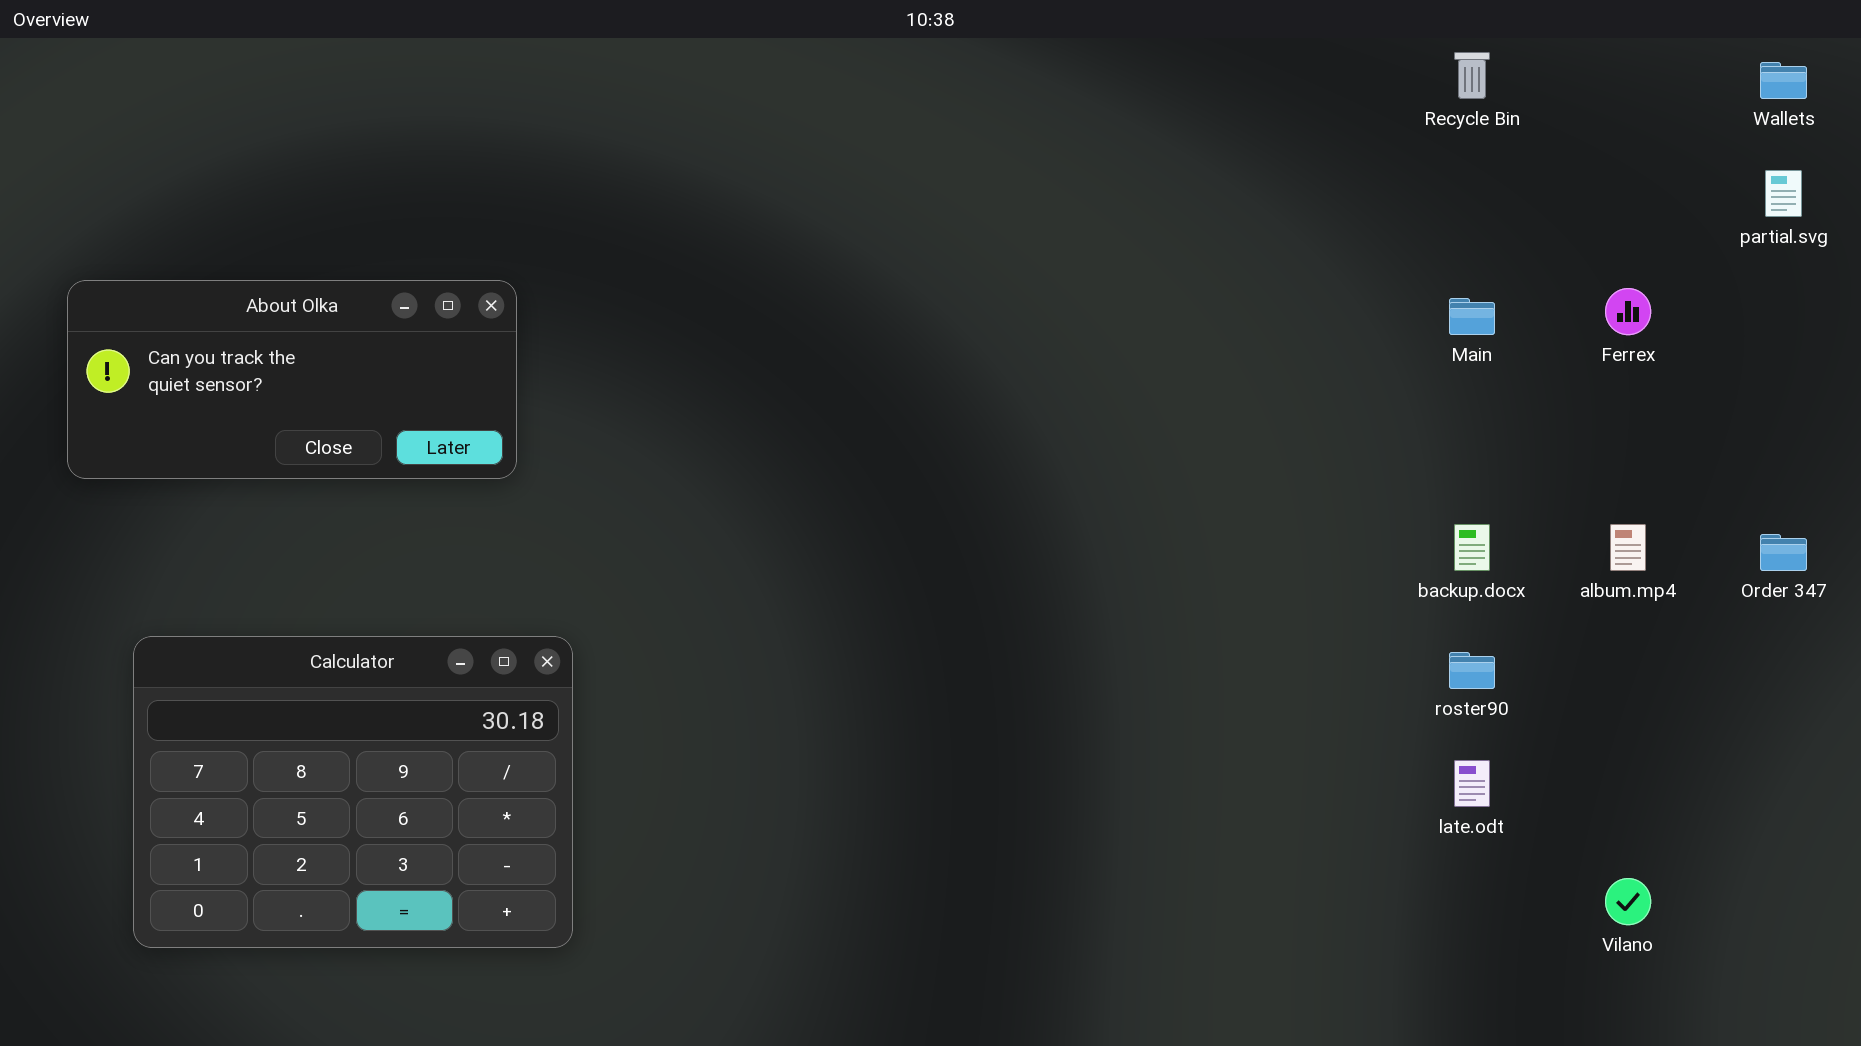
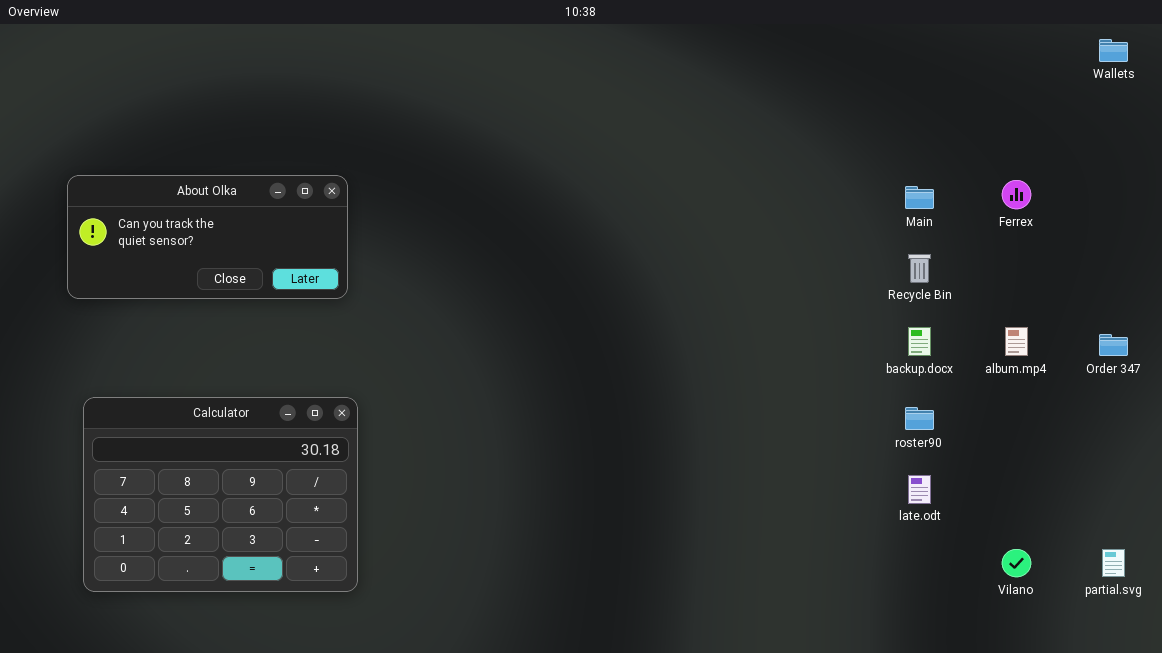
Recycle Bin: [1454,52,1490,99] -> [908,254,931,283], moved
partial.svg: [1765,170,1802,217] -> [1102,549,1125,577], moved
About Olka: [67,280,517,479] -> [67,175,348,299], moved

